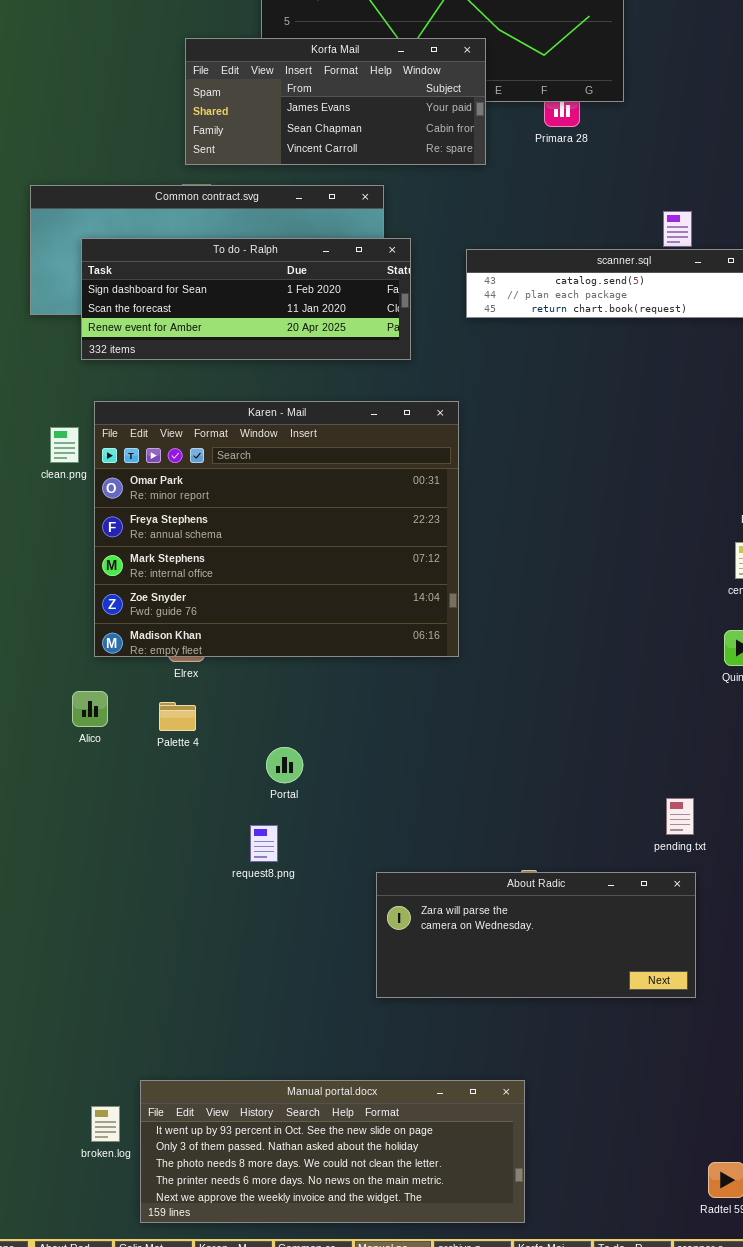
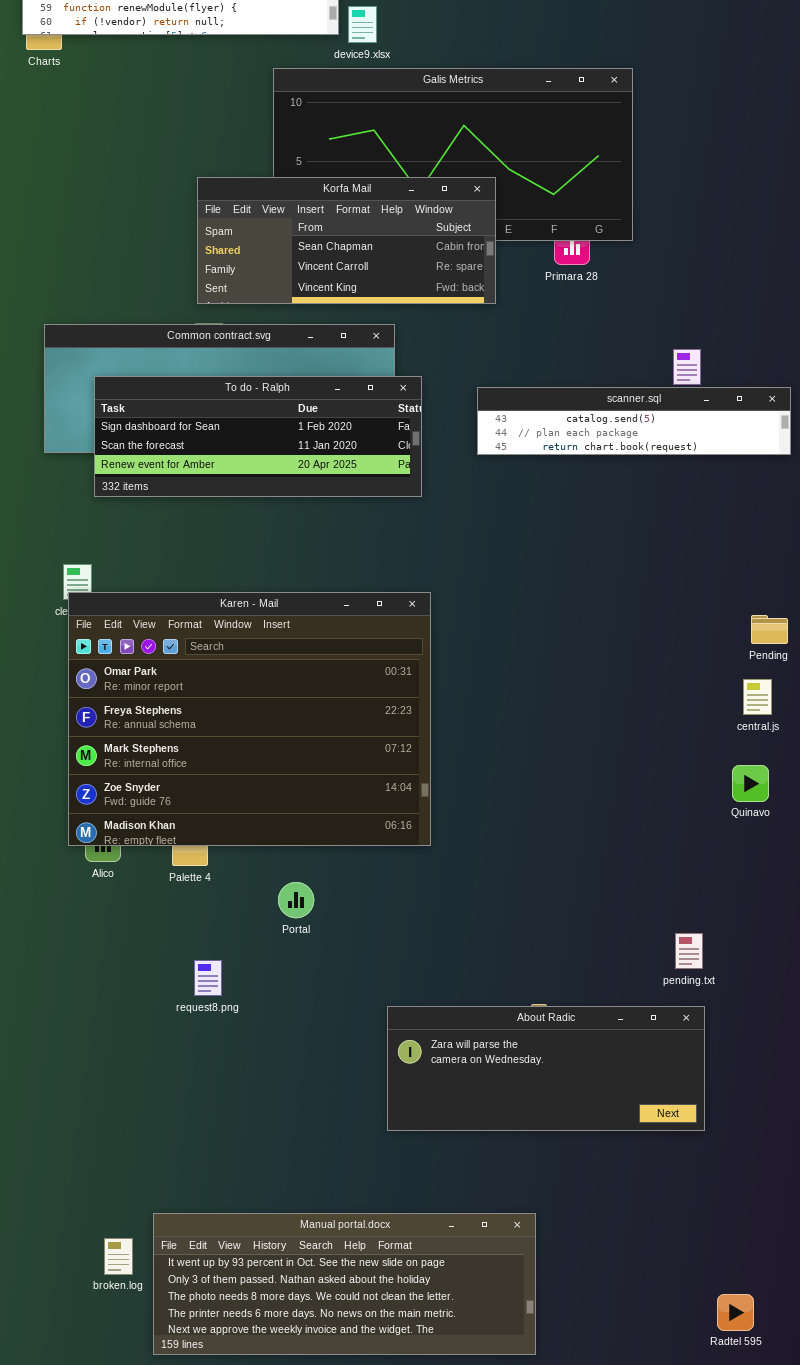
Korfa Mail: [185,38,486,165] -> [197,177,496,304], scrolled down 1 row
Karen - Mail: [94,401,459,657] -> [68,592,431,846], moved
request8.png: [250,825,278,862] -> [194,960,222,996], moved

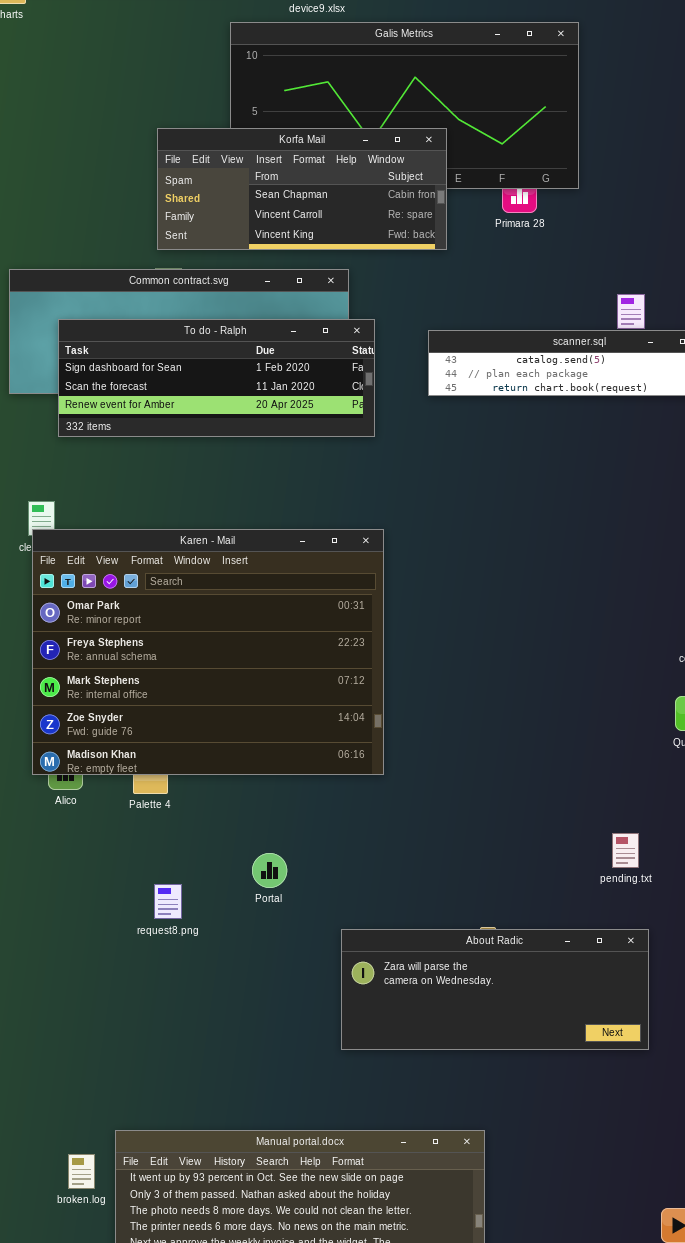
Portal: [278,882,314,918] -> [252,853,287,888], moved
pending.txt: [675,933,703,969] -> [612,833,639,868], moved

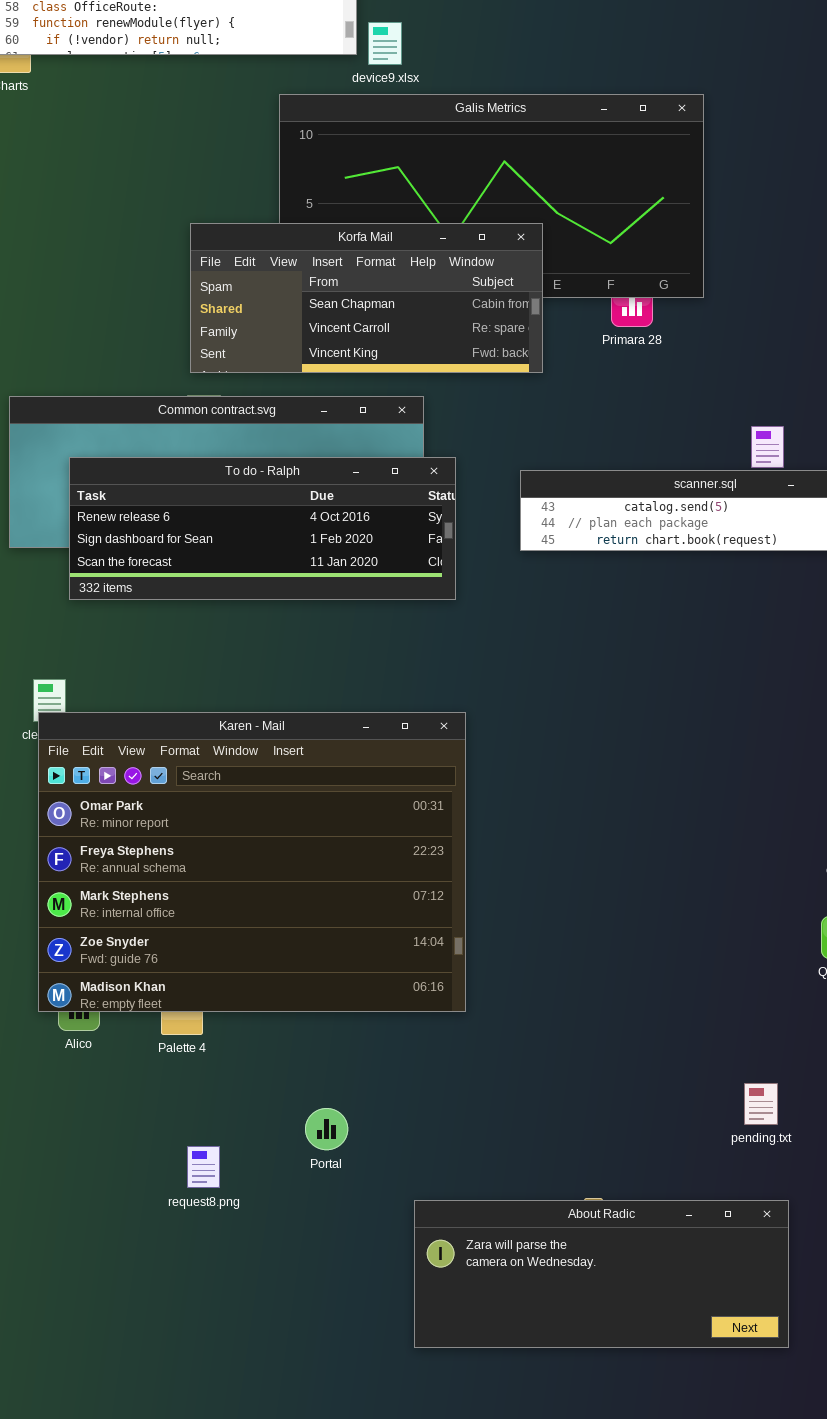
To do - Ralph: [58,319,375,437] -> [69,457,456,600], scrolled up 1 row

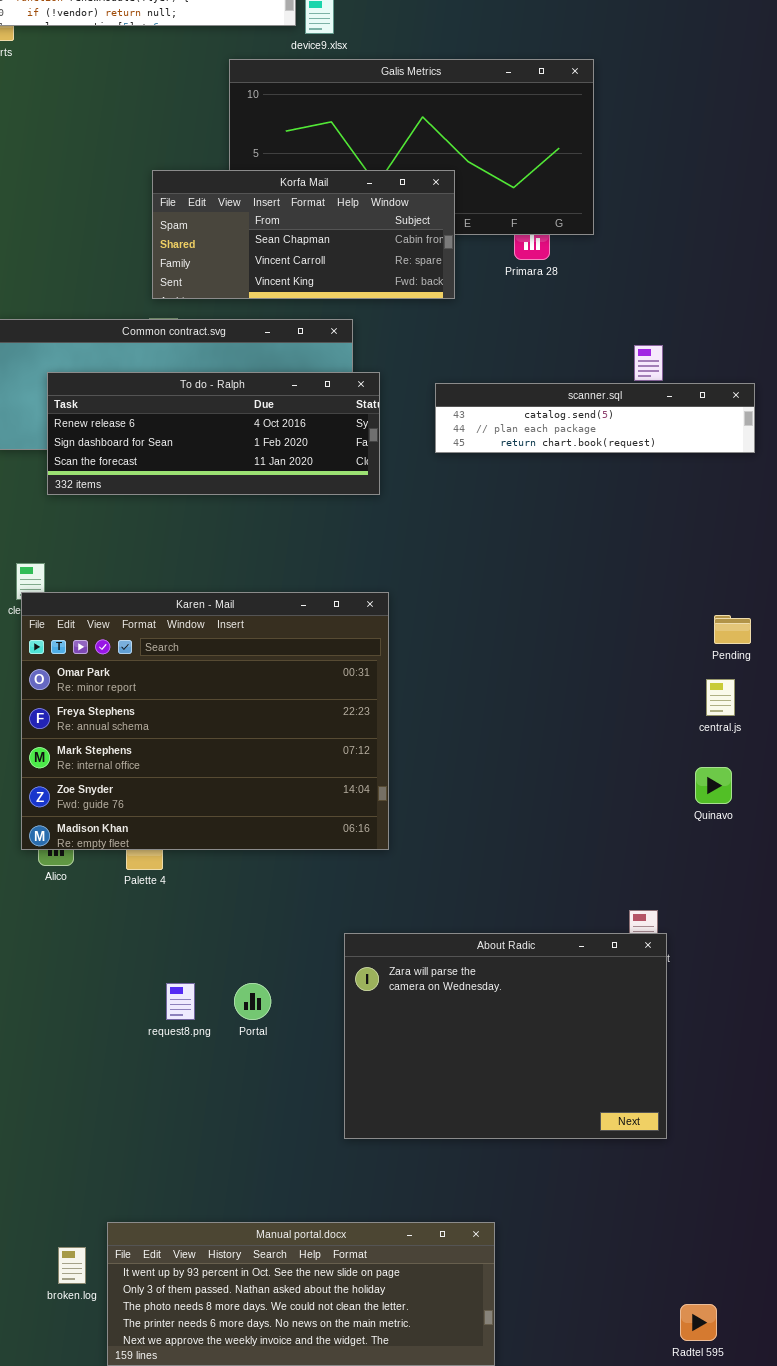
Portal: [305,1108,348,1150] -> [234,983,271,1020], moved
request8.png: [187,1146,220,1188] -> [166,983,195,1020], moved
About Radic: [414,1200,789,1348] -> [344,933,667,1139], resized

